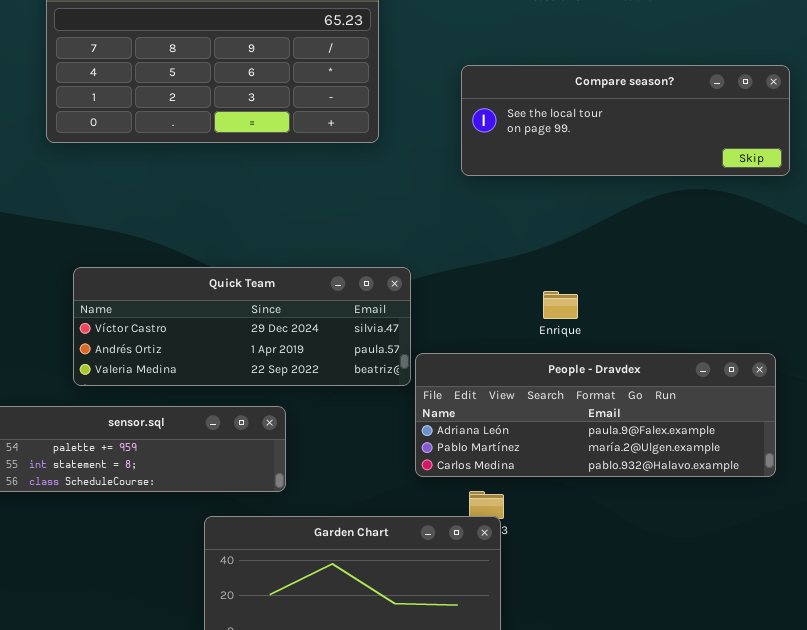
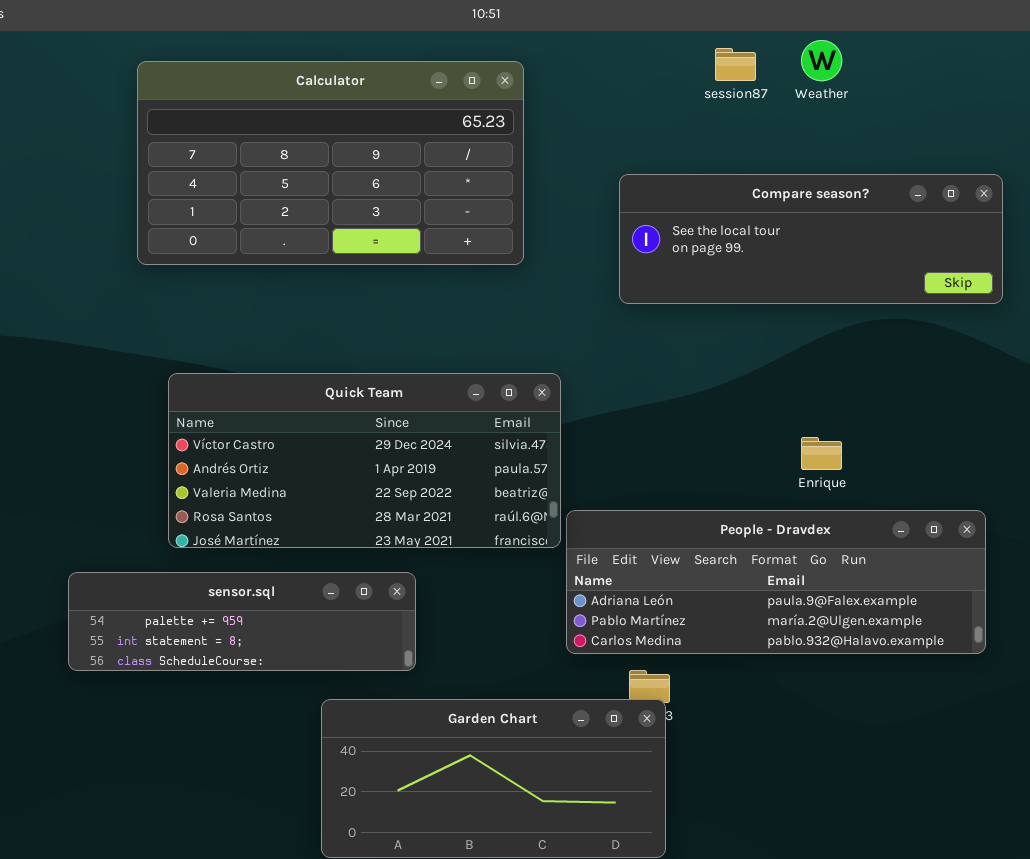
Quick Team: [73,267,411,386] -> [168,373,561,548], resized
Enrique: [543,291,578,319] -> [801,437,842,470], moved

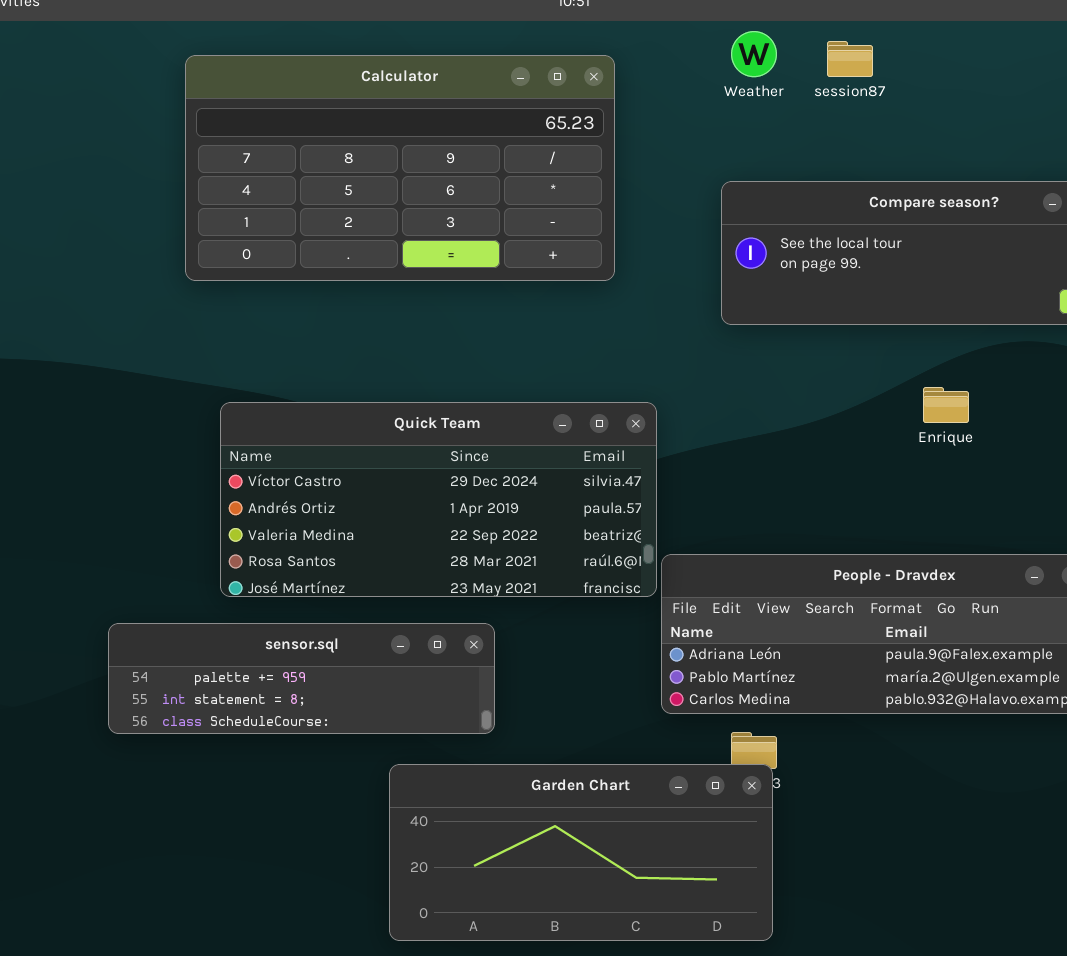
Weather: [801,40,842,81] -> [731,31,777,77], moved
Enrique: [801,437,842,470] -> [923,387,969,423], moved

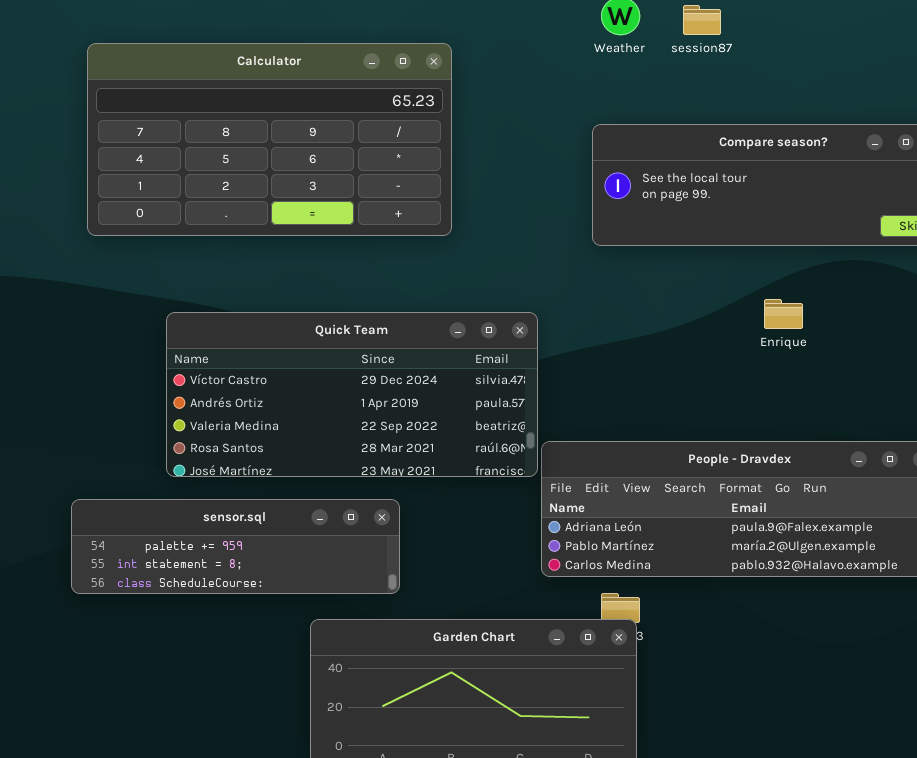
Calculator: [185,55,615,281] -> [87,43,452,236], moved

